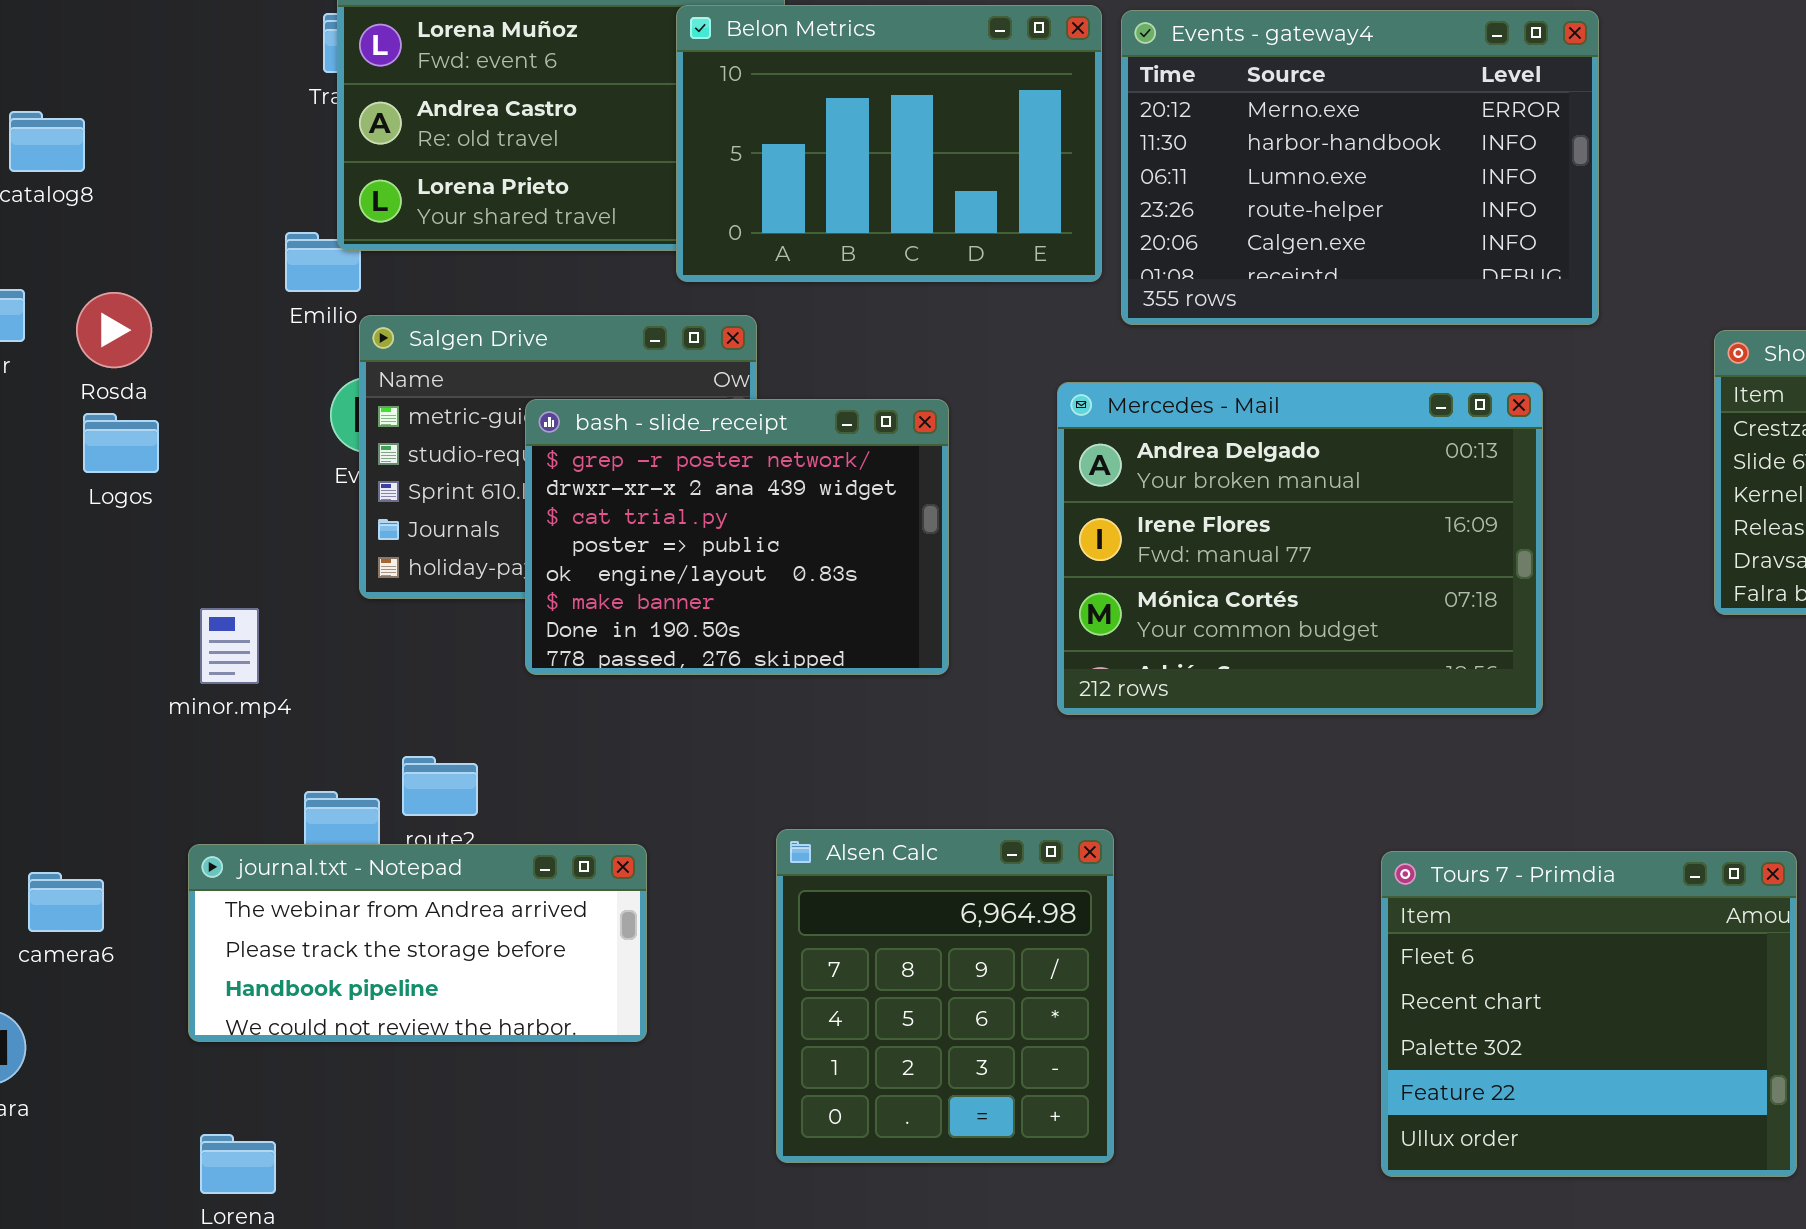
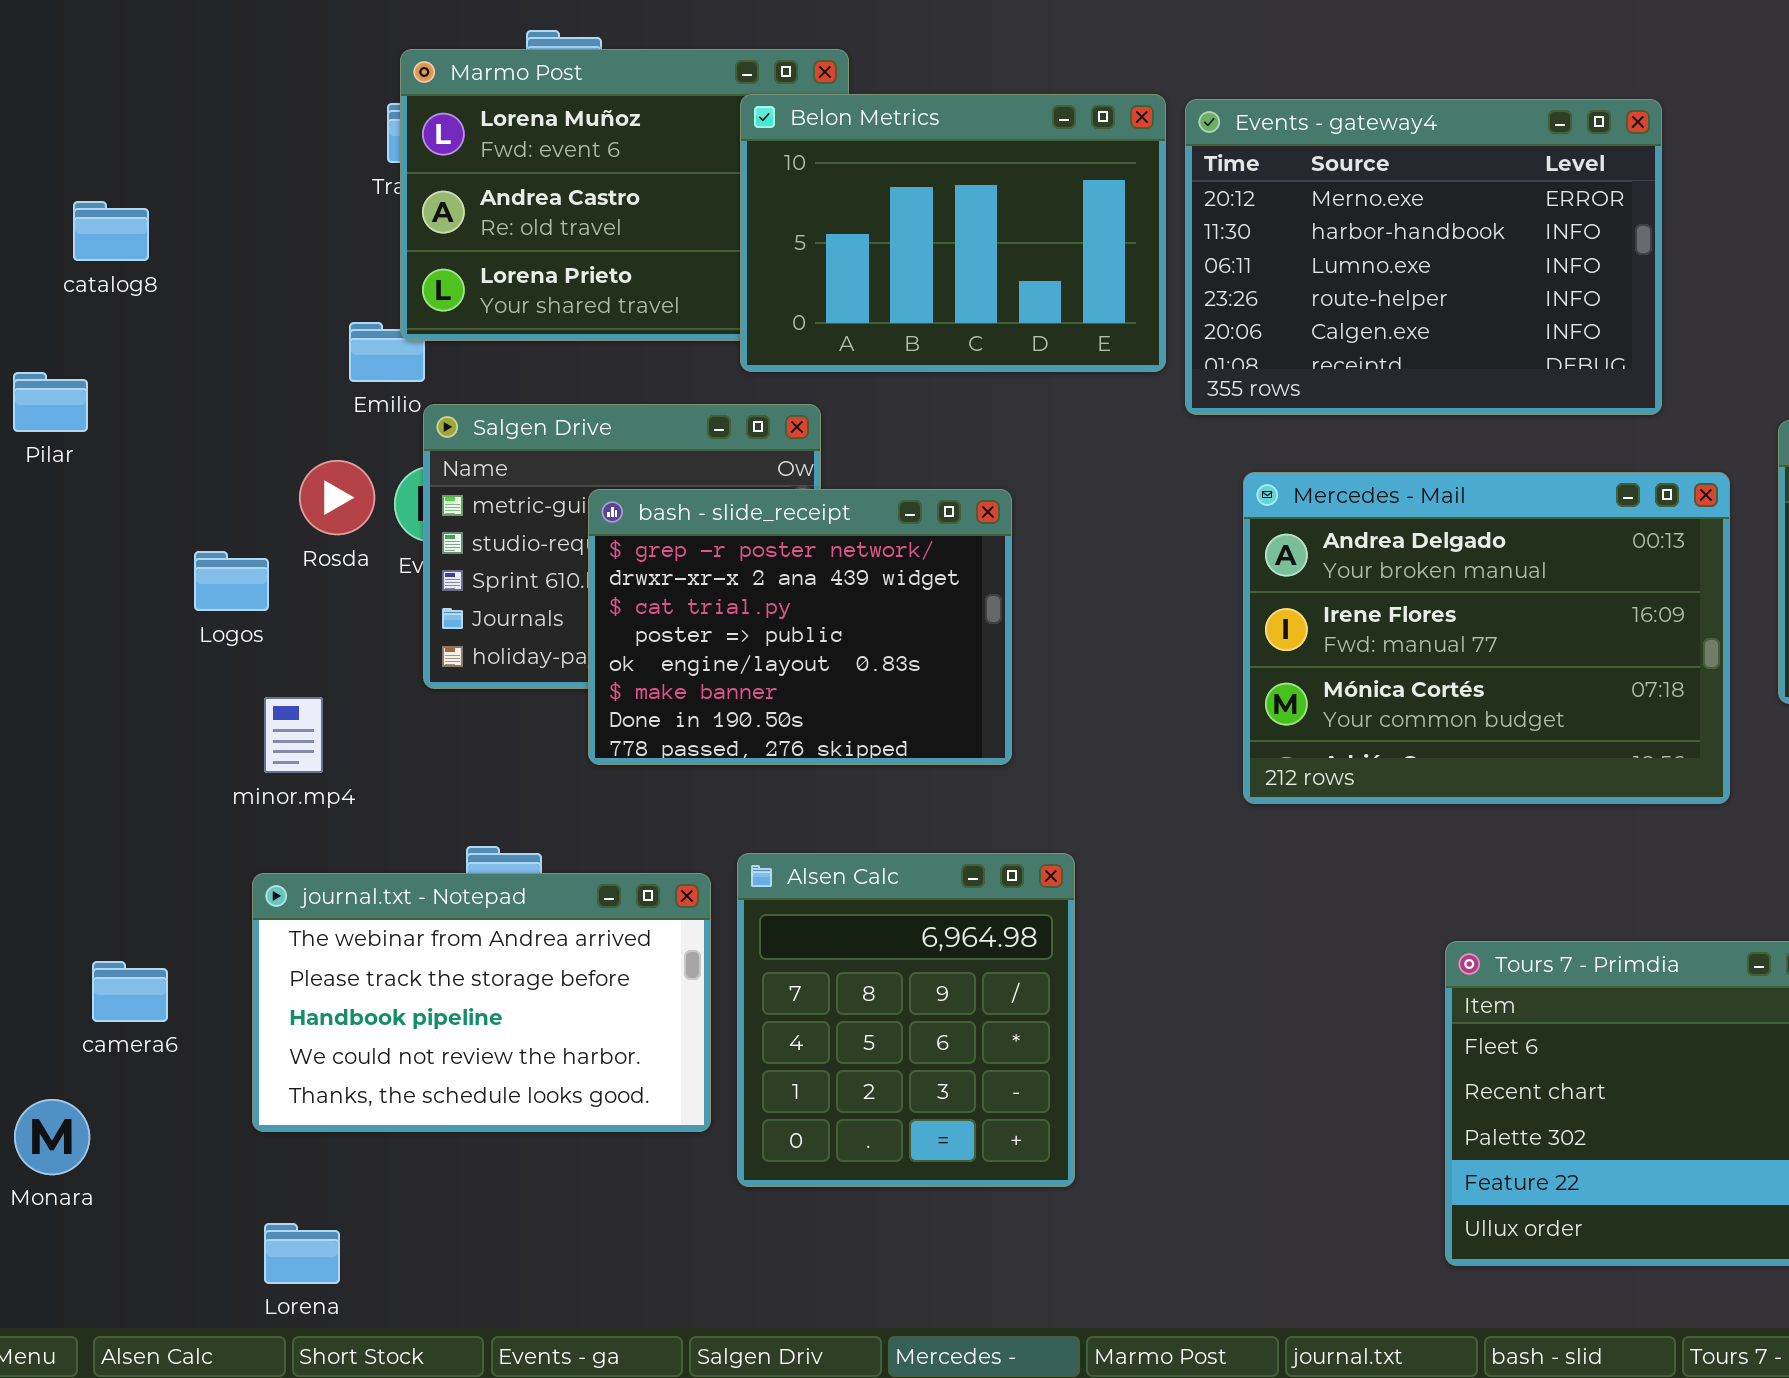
Rosda: [76,292,152,368] -> [299,460,375,535], moved
Mercedes - Mail: [1057,382,1543,715] -> [1243,472,1730,804], moved
Logos: [83,413,159,473] -> [194,551,269,611], moved
Alsen Calc: [776,829,1114,1163] -> [737,853,1075,1187], moved
journal.txt - Notepad: [188,844,647,1042] -> [252,873,711,1132], resized

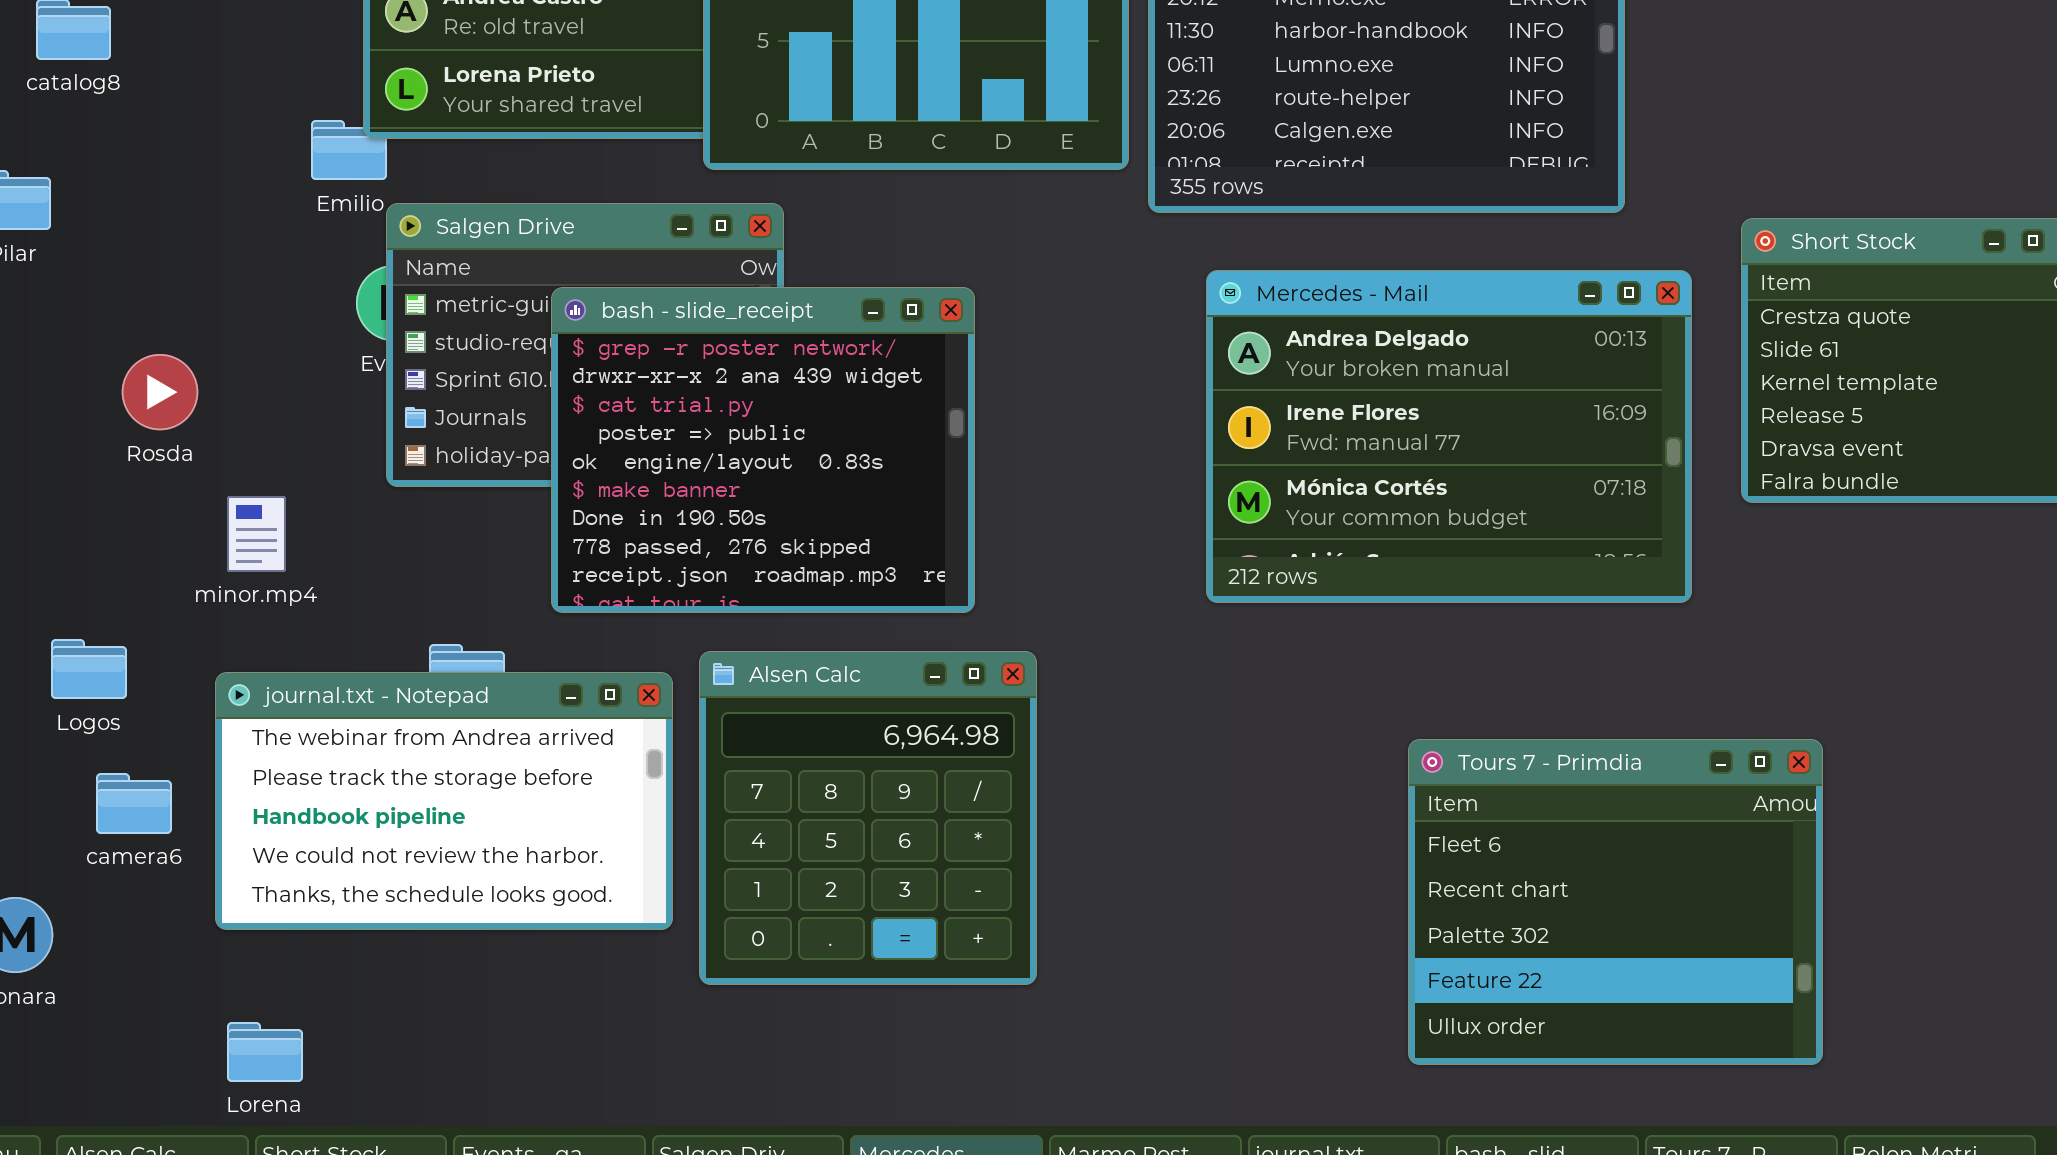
Rosda: [299,460,375,535] -> [122,354,198,430], moved
bash - slide_receipt: [588,489,1012,765] -> [551,287,975,613], resized
Logos: [194,551,269,611] -> [51,639,127,699], moved
camera6: [92,961,168,1022] -> [96,773,172,834], moved

